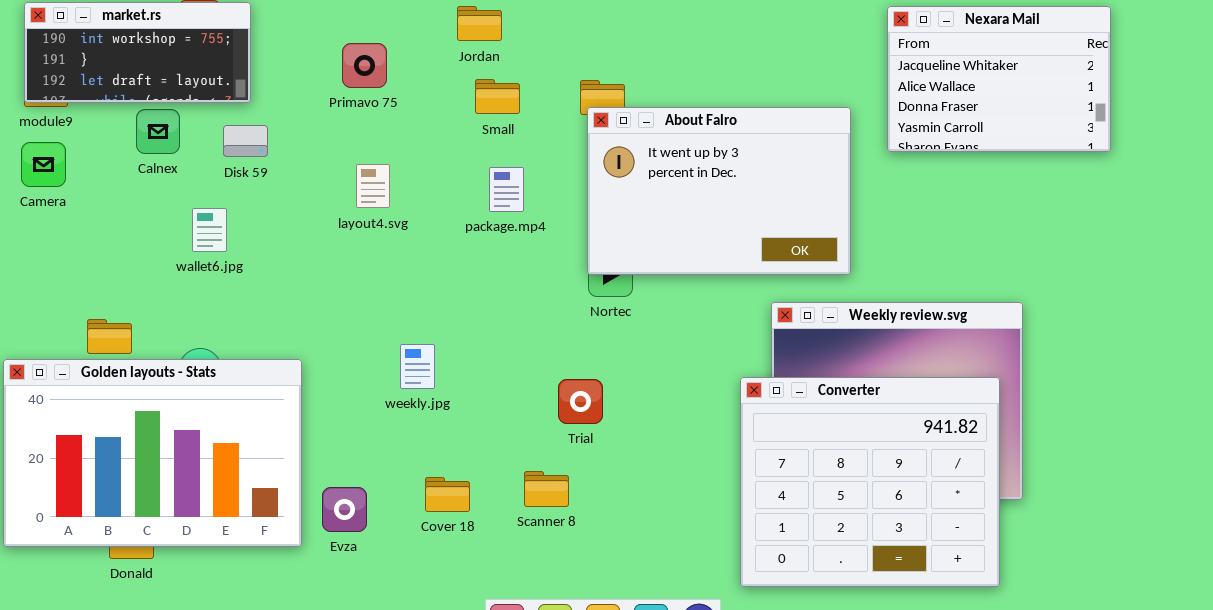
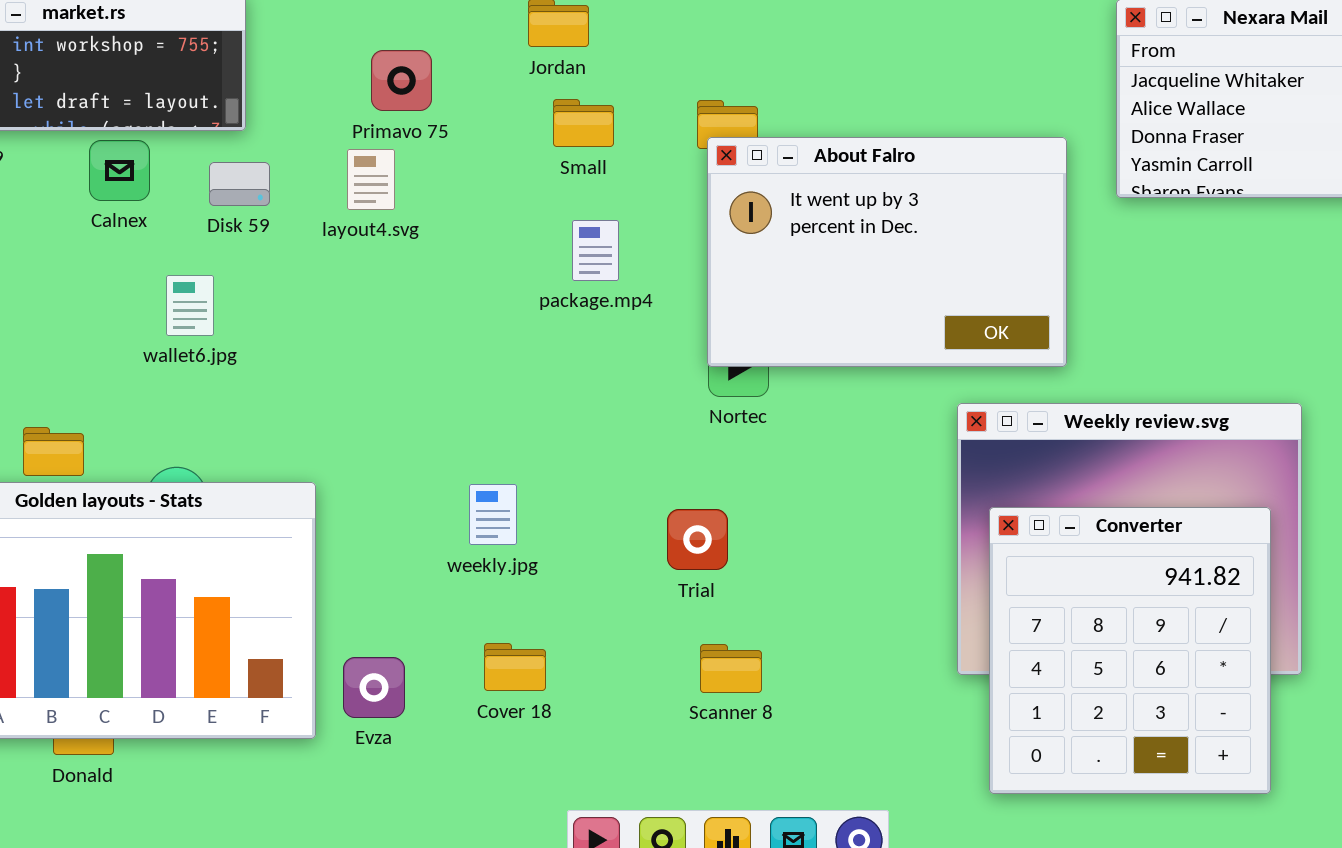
layout4.svg: [356,164,390,208] -> [347,149,395,210], moved
weekly.jpg: [400,344,435,389] -> [469,484,517,545], moved
Converter: [740,377,1000,587] -> [989,507,1271,794], resized
Scanner 8: [524,471,569,507] -> [700,644,762,693], moved

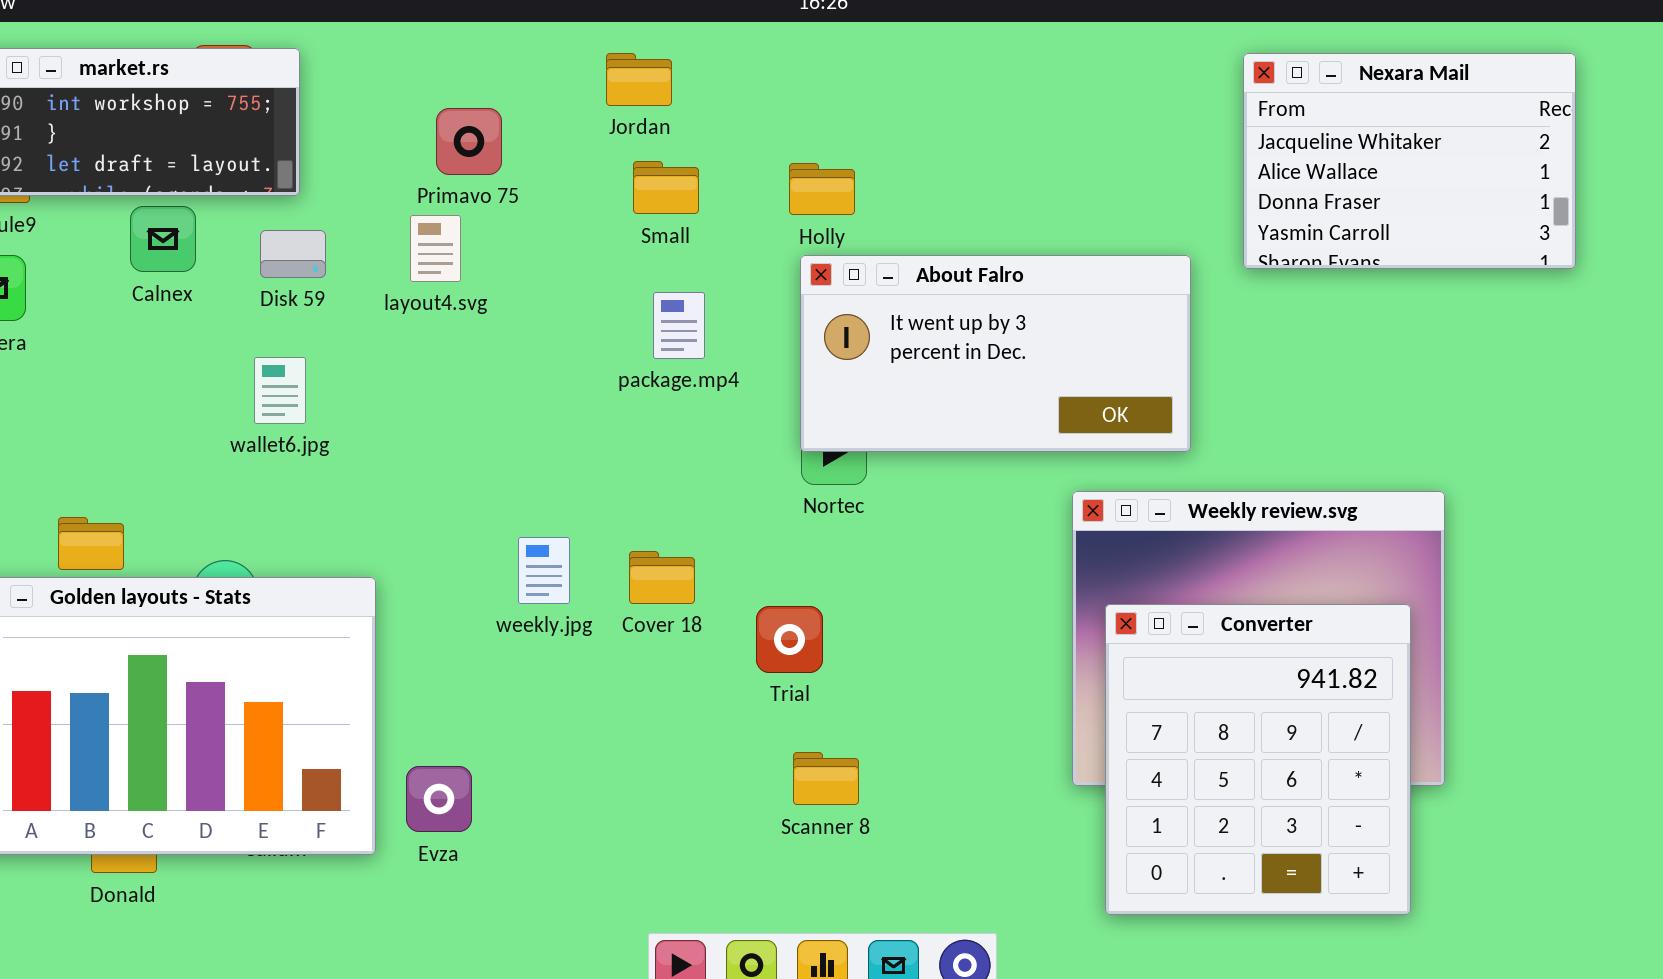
About Falro: [707,137,1067,367] -> [800,255,1191,452], resized
wallet6.jpg: [166,275,214,336] -> [254,357,306,424], moved
weekly.jpg: [469,484,517,545] -> [518,537,570,604], moved
Cover 18: [484,643,546,691] -> [629,551,695,604], moved

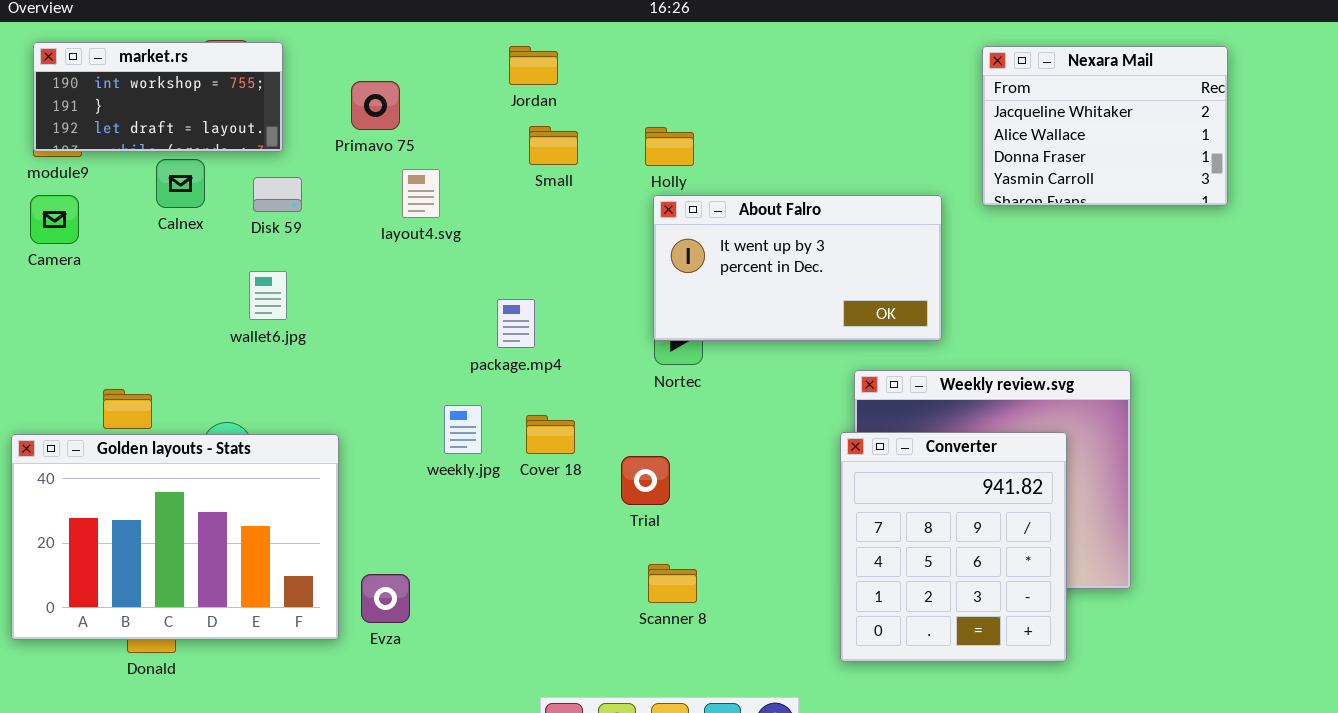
Primavo 75: [436,108,502,175] -> [351,81,400,130], moved
layout4.svg: [410,215,461,282] -> [402,169,440,218], moved
package.mp4: [653,292,705,359] -> [497,299,535,348], moved
Converter: [1105,604,1411,915] -> [840,432,1067,662], moved

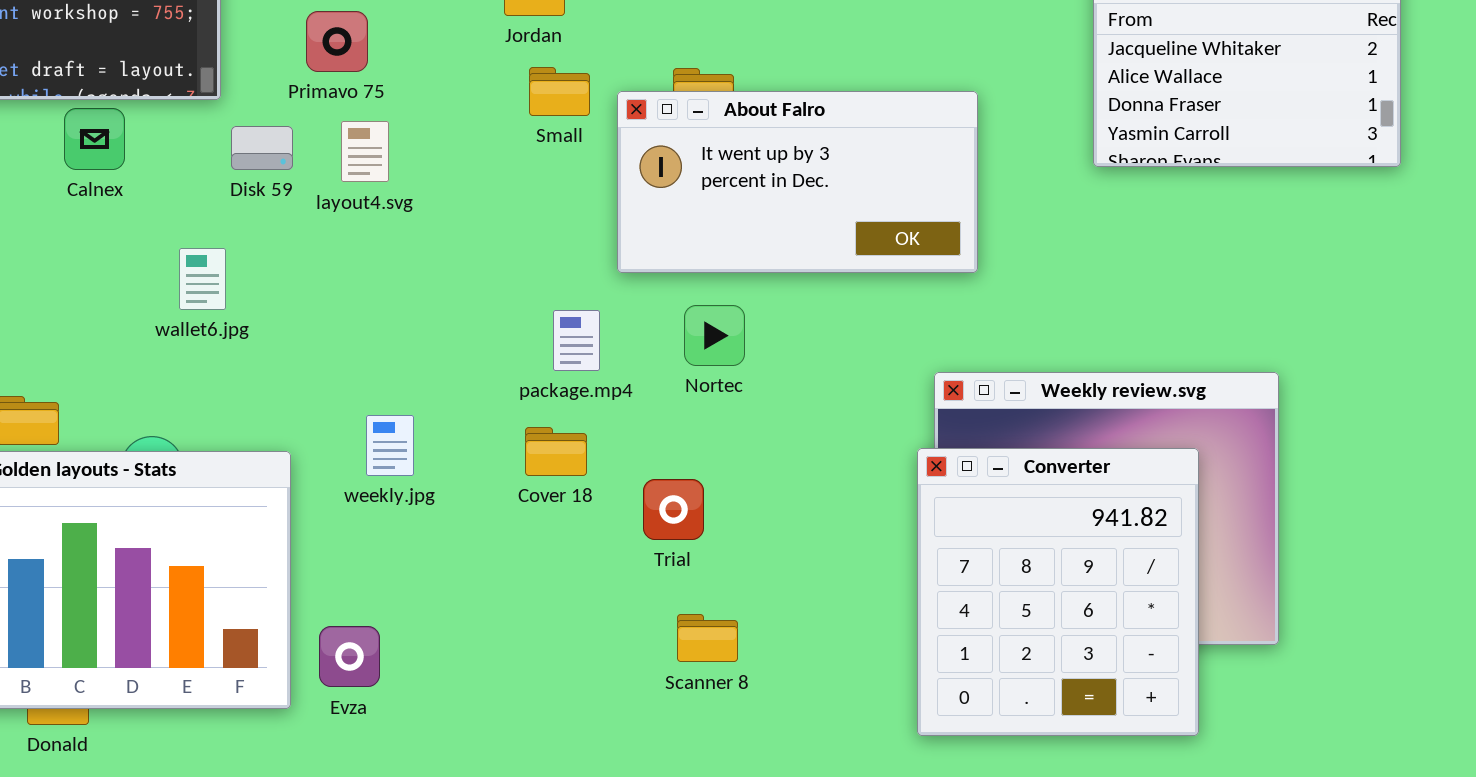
layout4.svg: [402,169,440,218] -> [341,121,389,182], moved
Disk 59: [253,177,302,212] -> [231,126,293,170], moved
About Falro: [653,195,942,341] -> [617,91,978,273], moved
package.mp4: [497,299,535,348] -> [553,310,600,371], moved
weekly.jpg: [444,405,482,454] -> [366,415,414,476], moved

